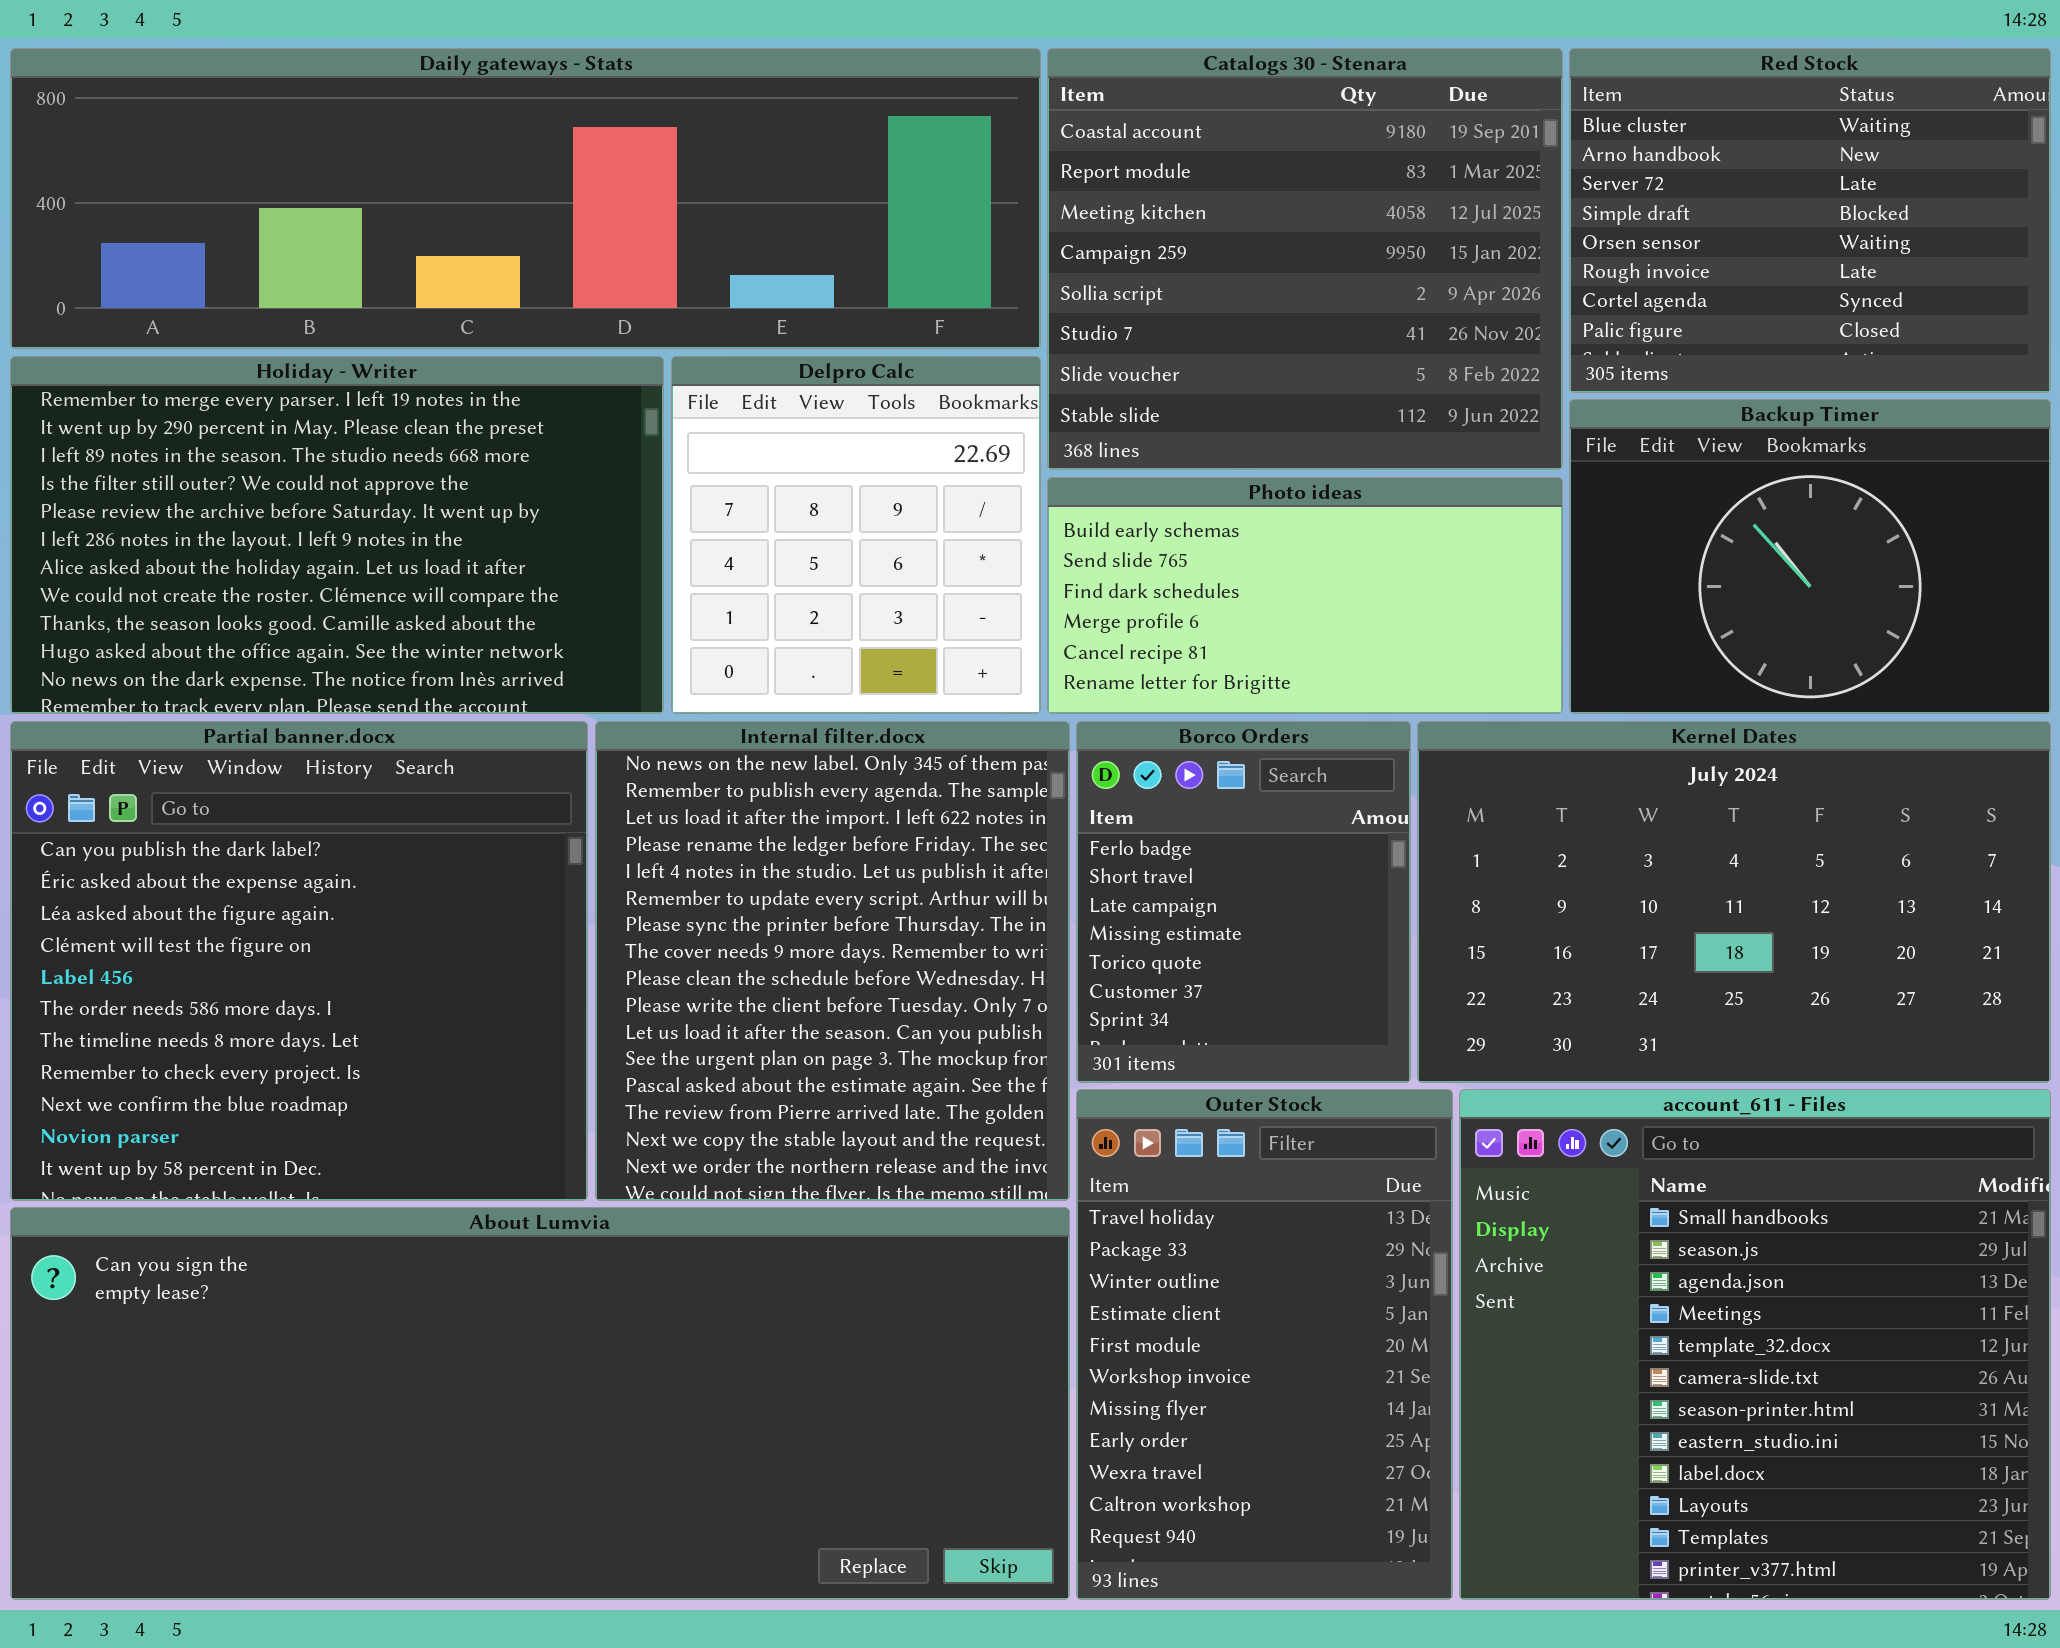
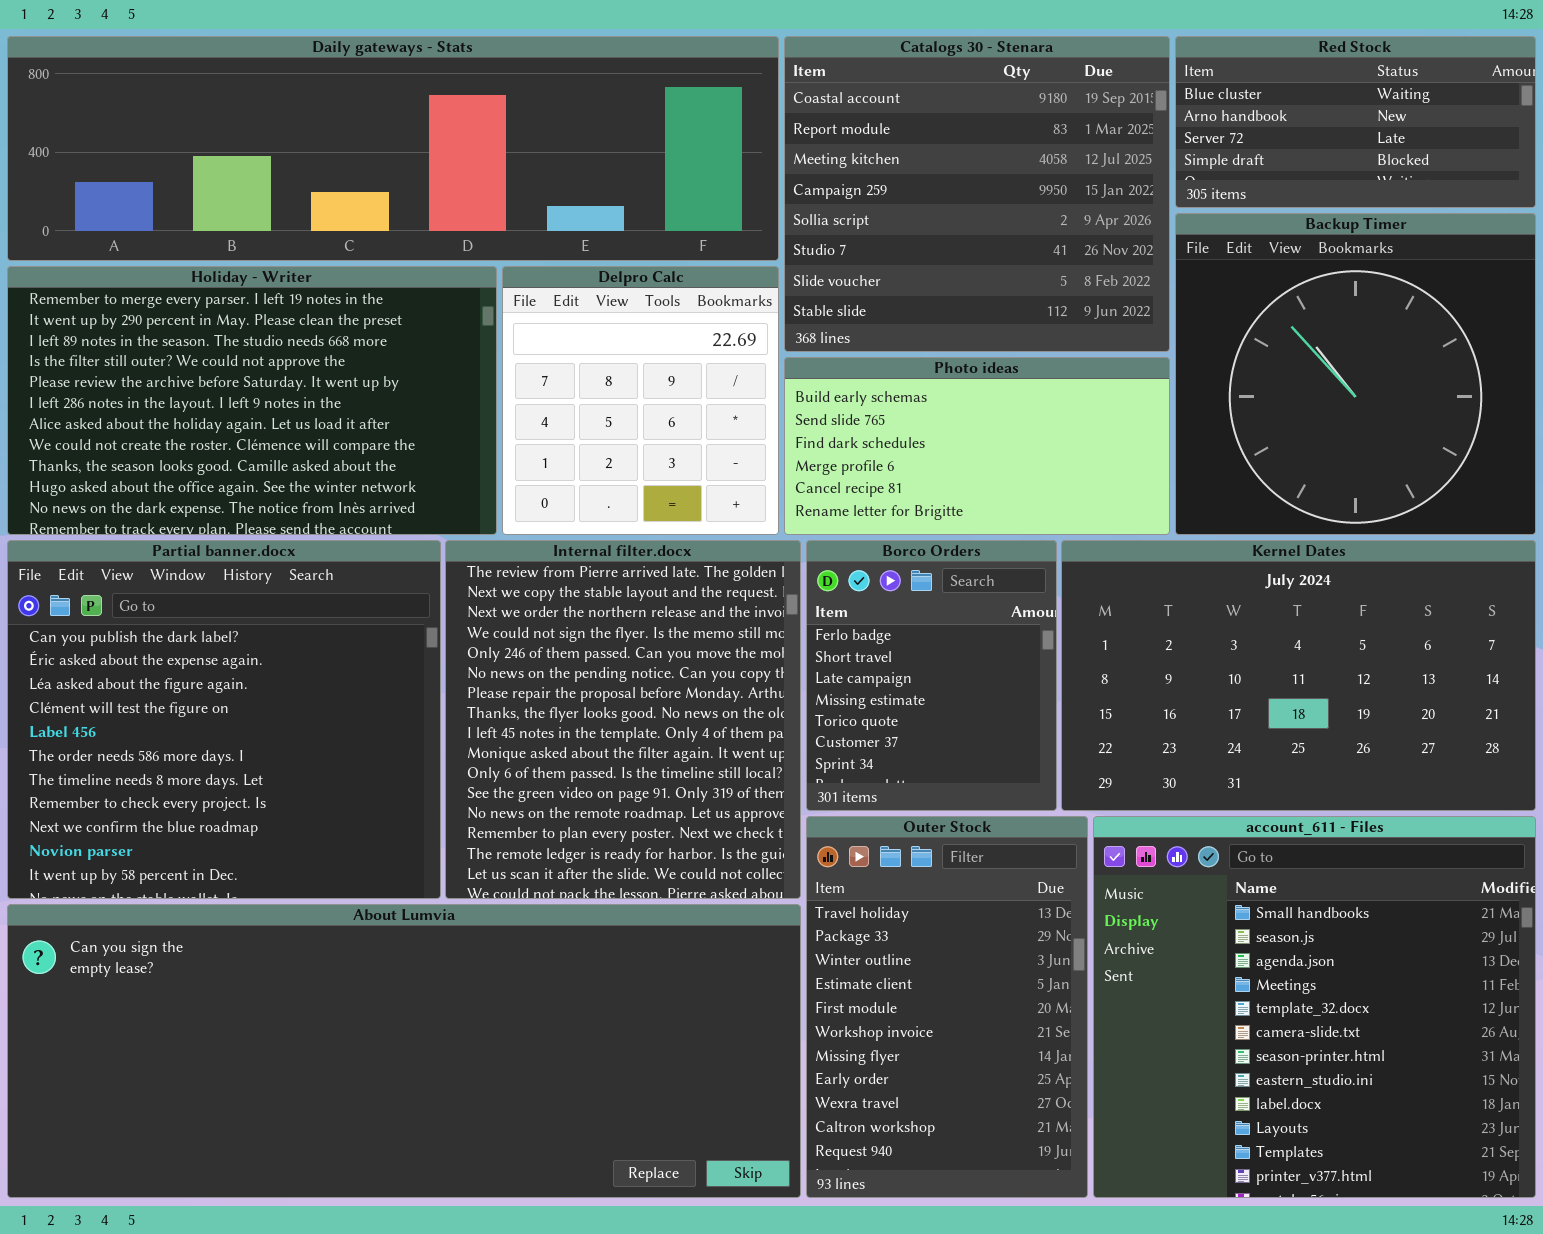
Red Stock: [1569,48,2051,393] -> [1175,36,1536,208], resized
Backup Timer: [1569,399,2051,714] -> [1175,213,1536,535], resized
Internal filter.docx: [595,721,1070,1201] -> [445,540,801,899], scrolled down 13 rows

